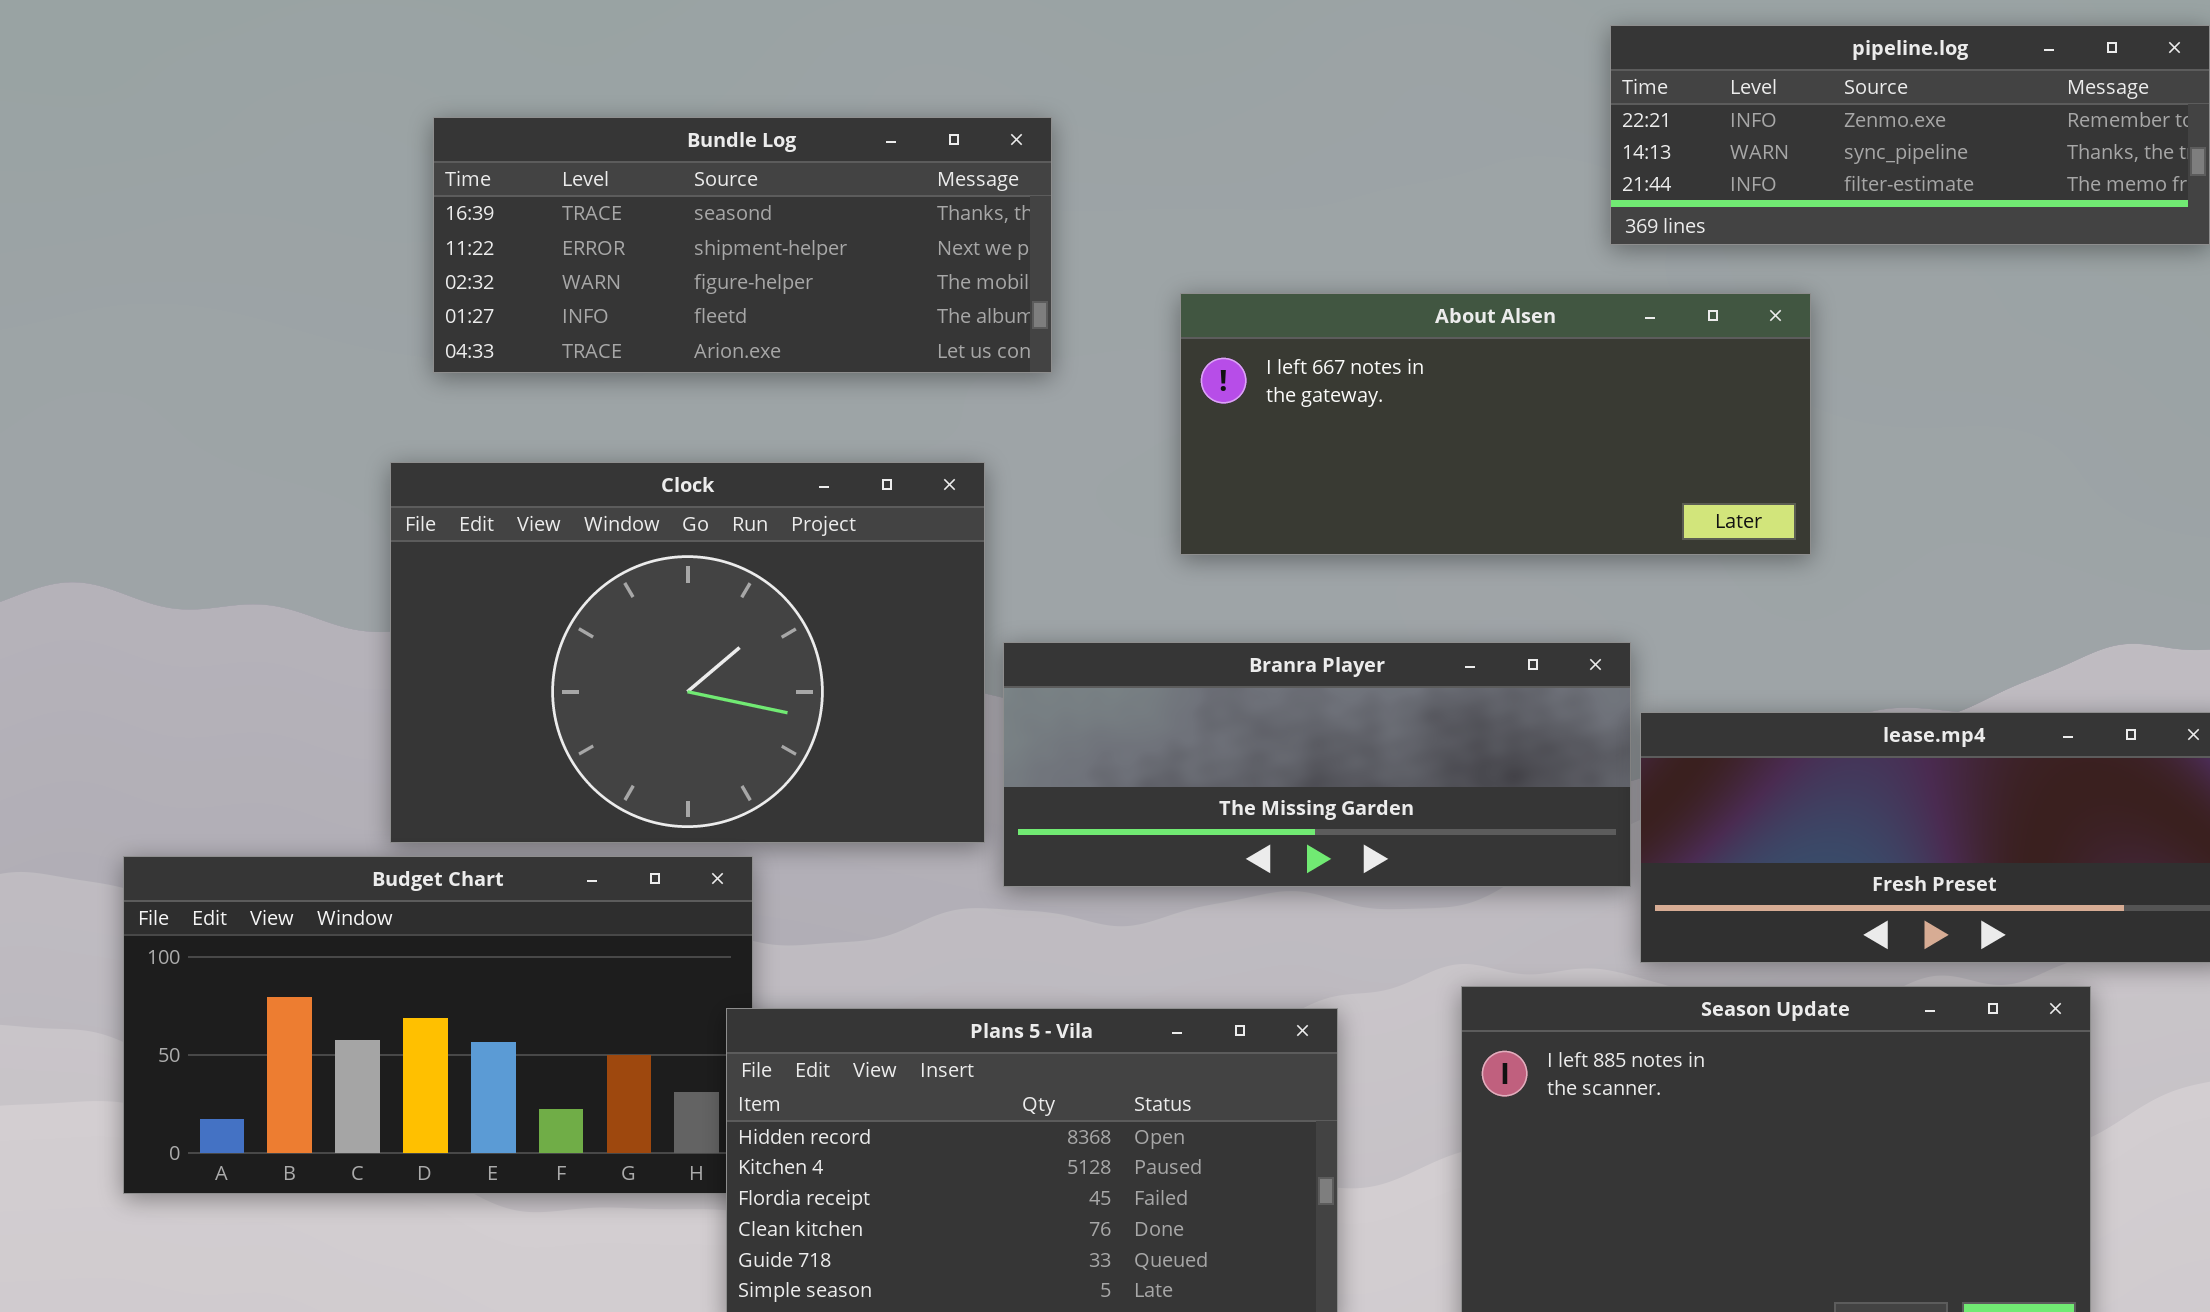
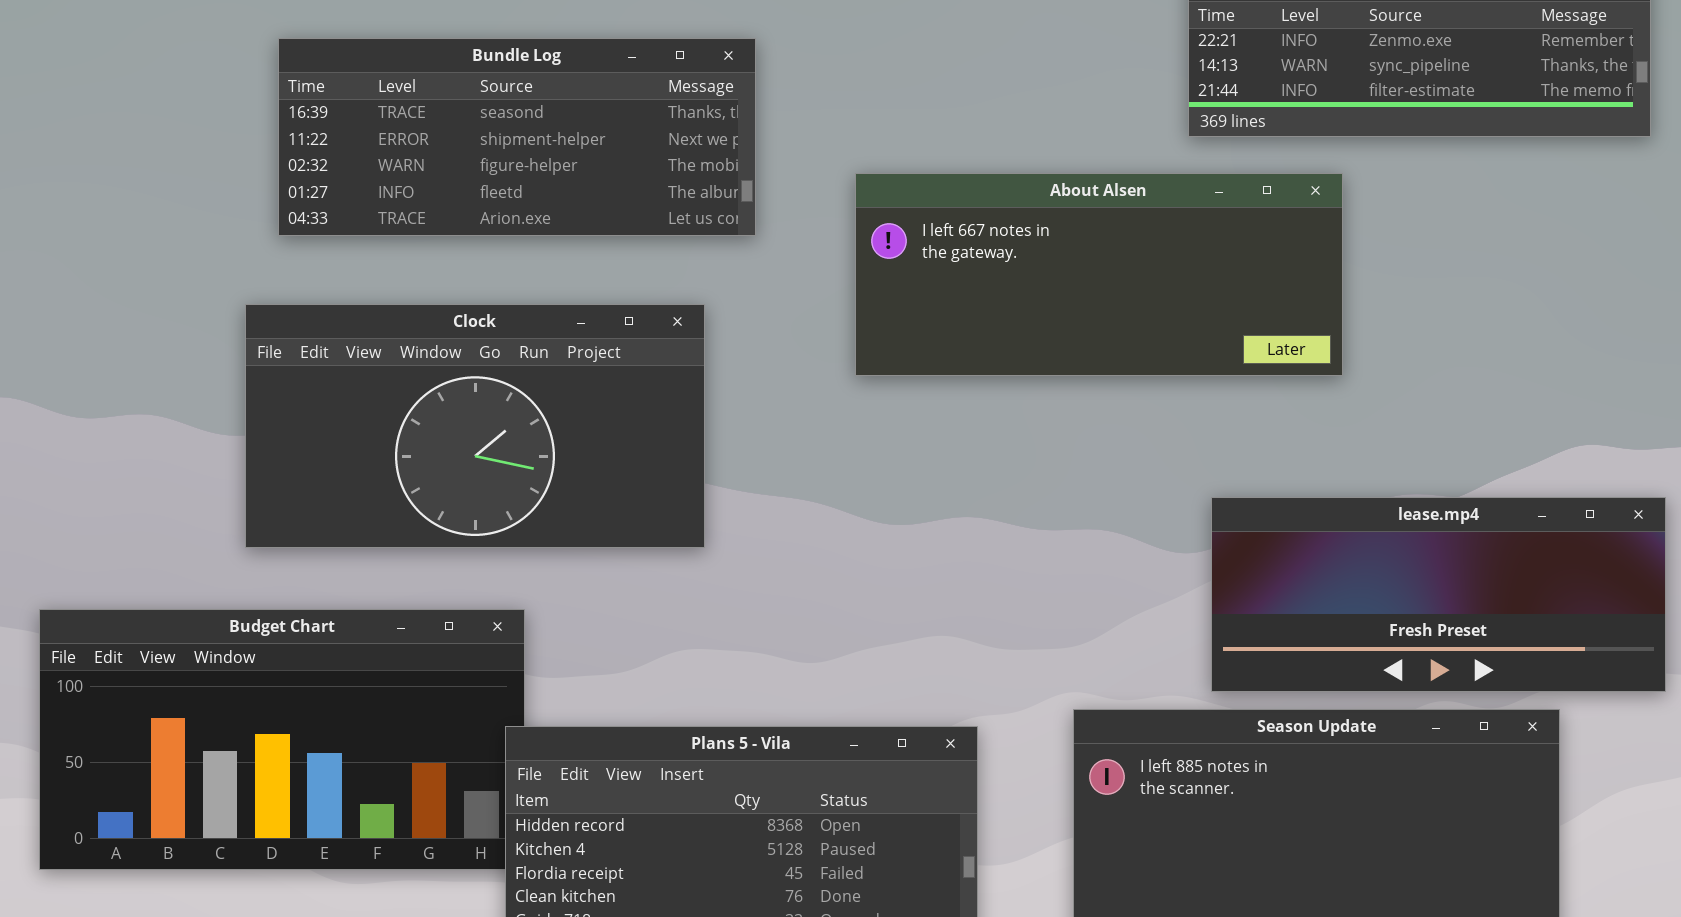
Clock: [390,462,985,843] -> [245,304,705,548], resized
Branra Player: [1003,642,1631,887] -> none, closed

